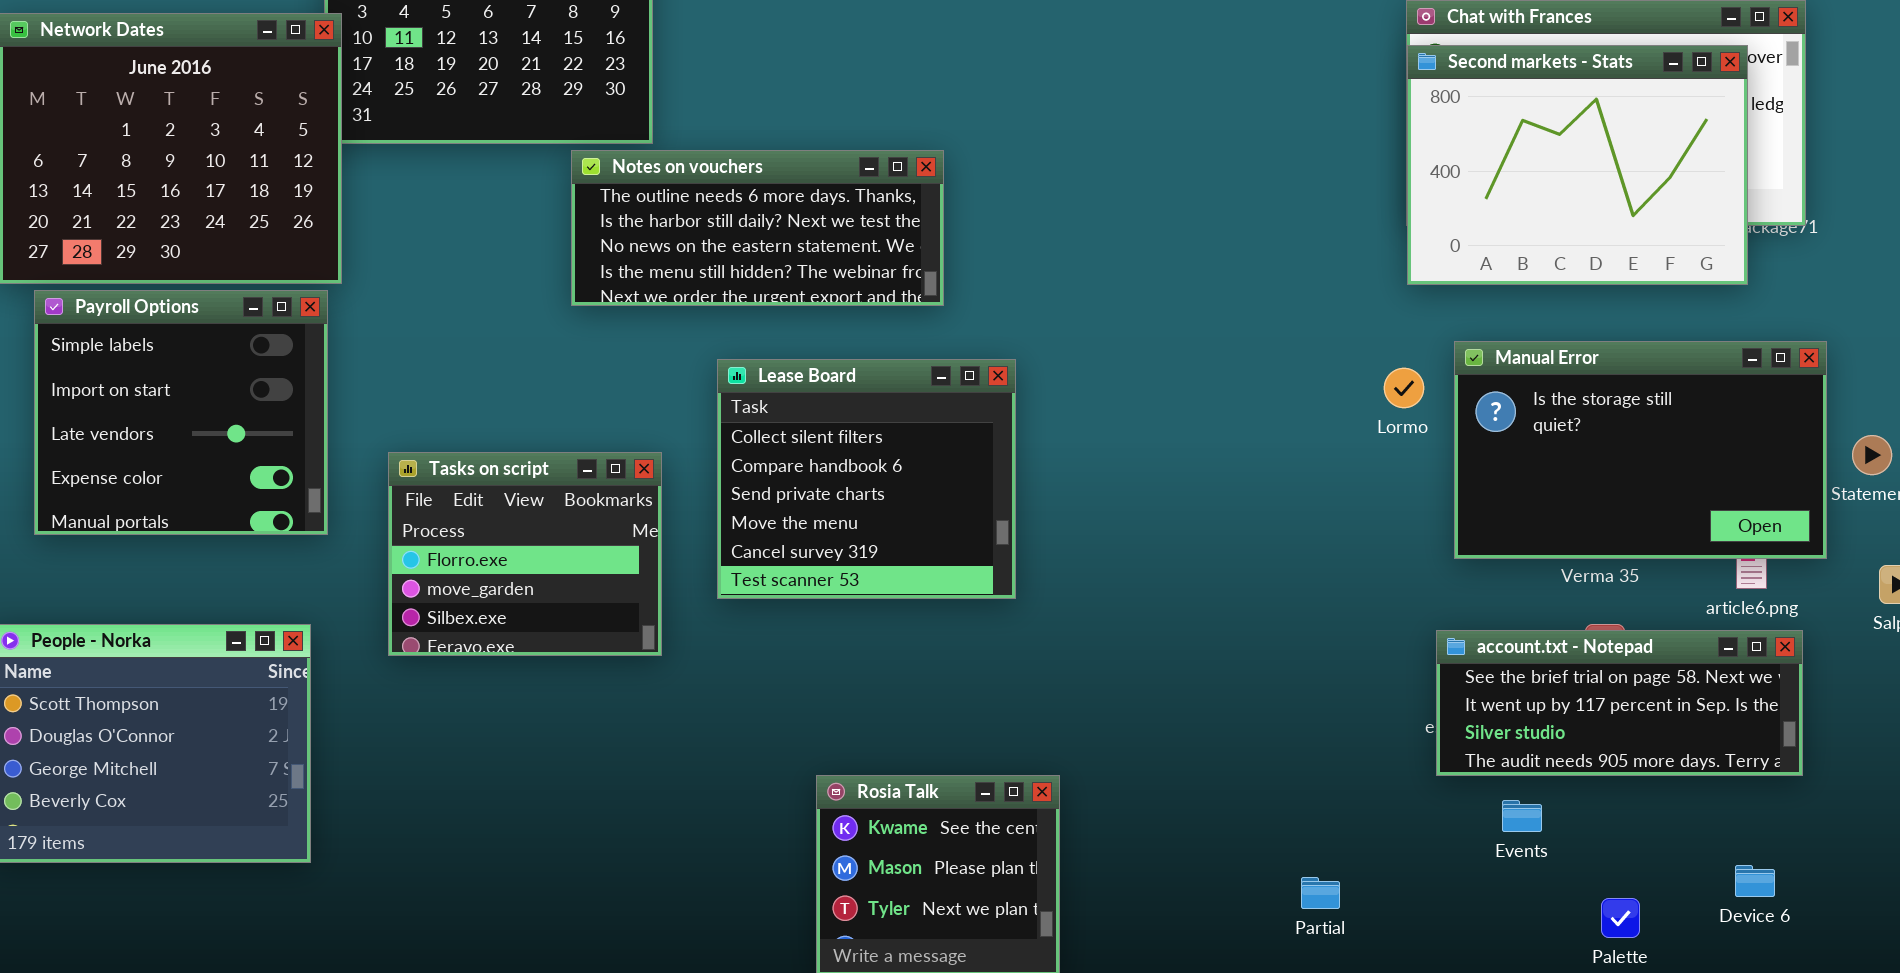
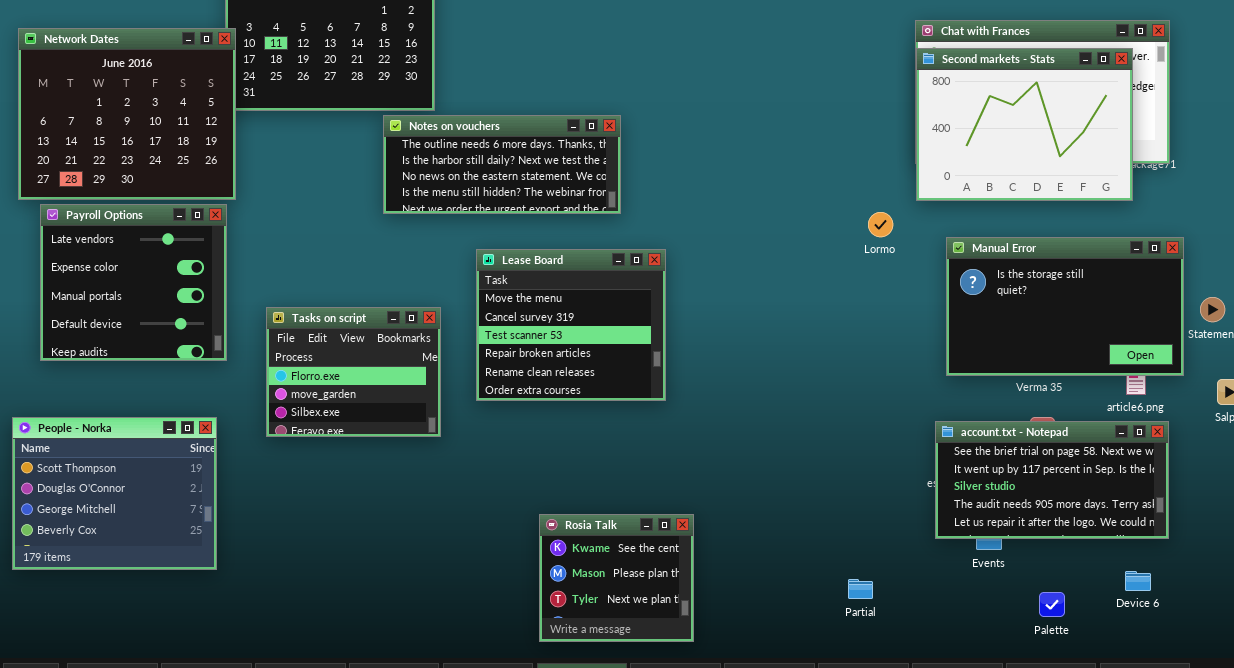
Payroll Options: [34,290,328,535] -> [40,204,227,361], scrolled down 2 rows
Lease Board: [717,359,1016,599] -> [476,249,666,401], scrolled down 3 rows
Lormo: [1384,368,1424,408] -> [868,212,893,237], moved
account.txt - Notepad: [1436,630,1803,776] -> [935,421,1169,539], resized

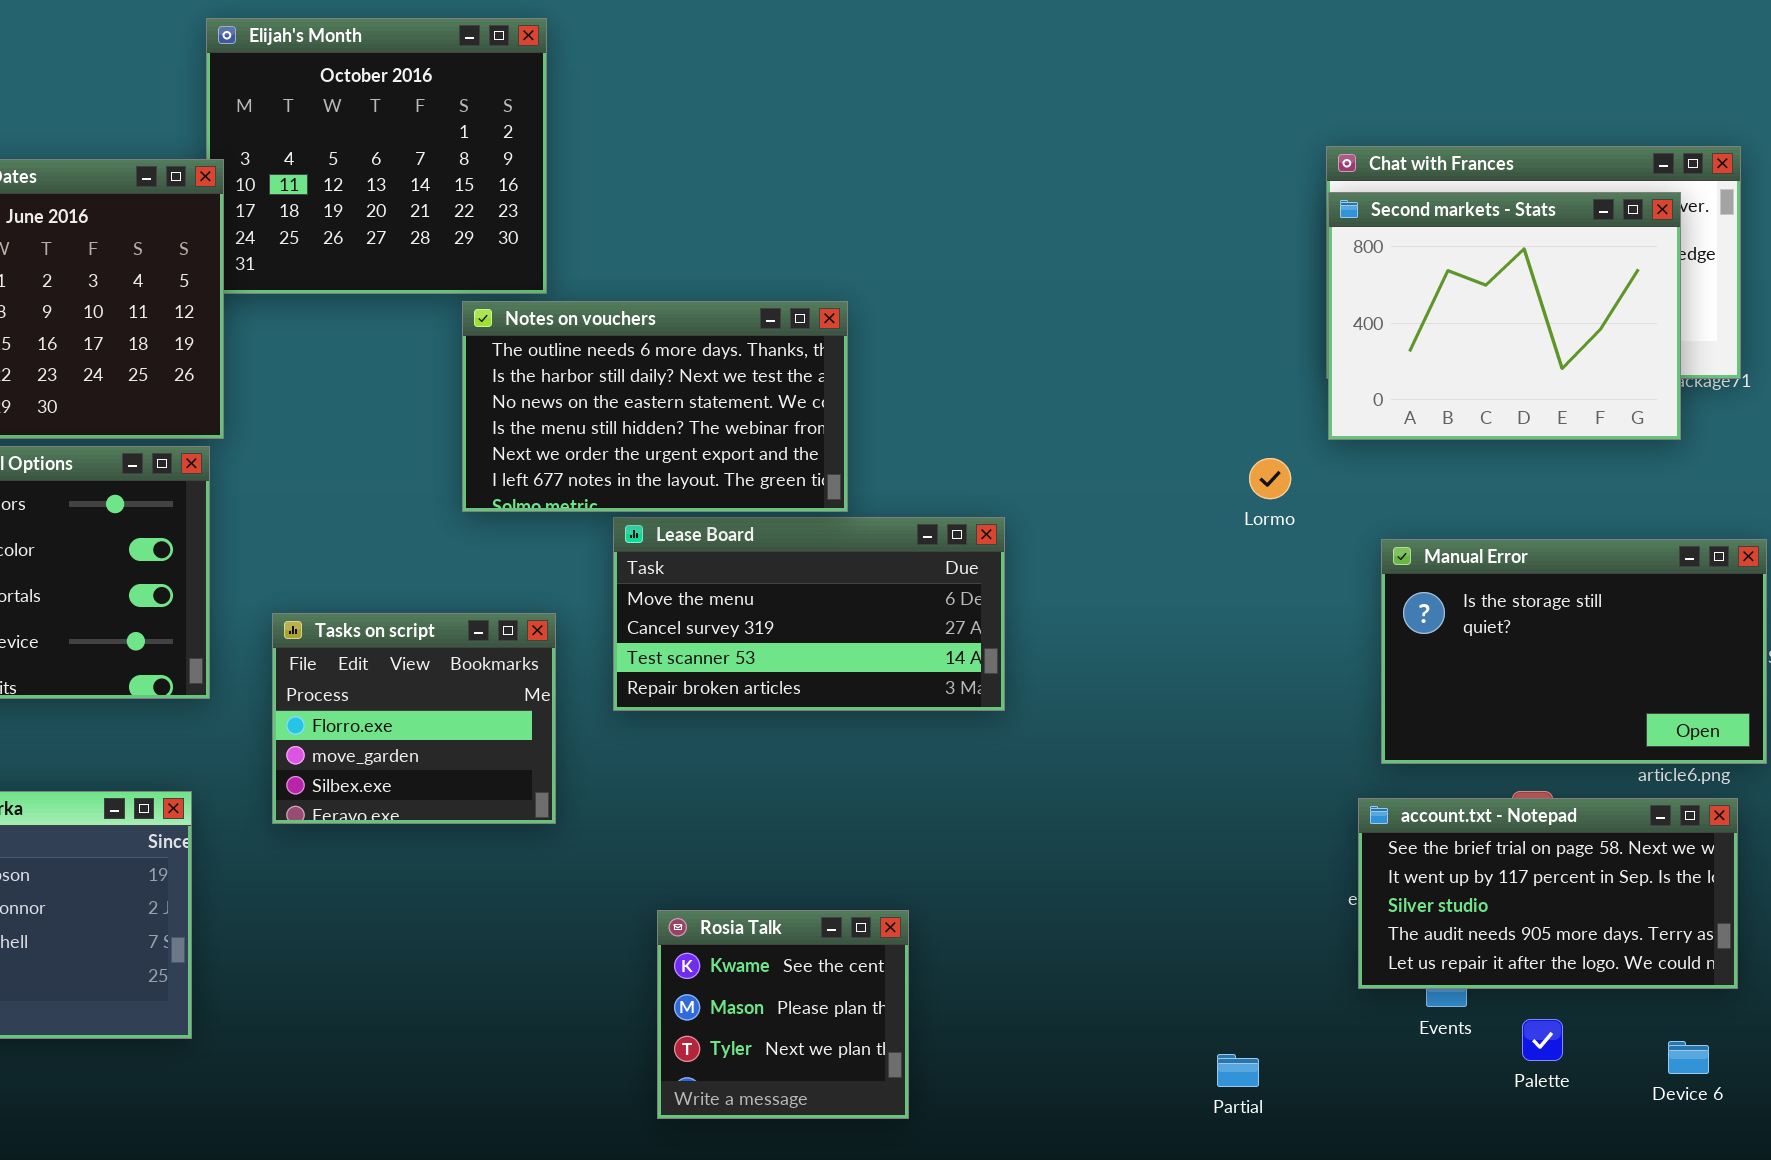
Notes on vouchers: [383,115,621,214] -> [462,301,848,512], resized
Manual Error: [946,237,1184,376] -> [1381,539,1767,764], moved
Lease Board: [476,249,666,401] -> [613,517,1005,711], resized
Rosia Talk: [539,514,694,642] -> [657,910,909,1119], moved
Palette: [1039,592,1065,617] -> [1522,1019,1563,1061], moved

